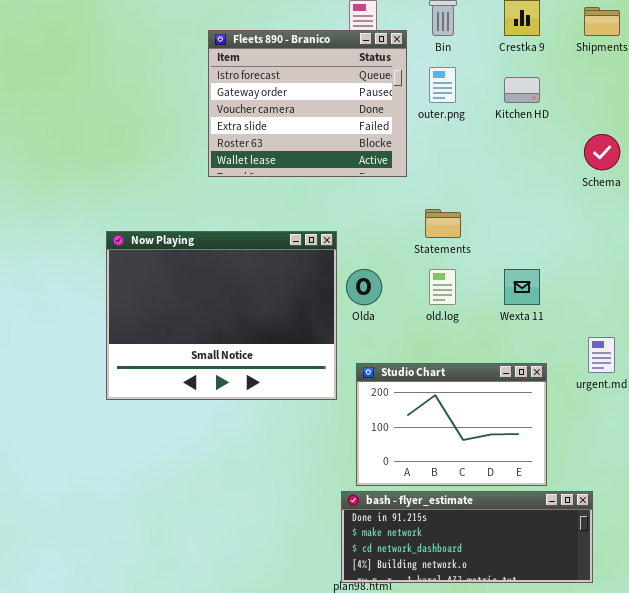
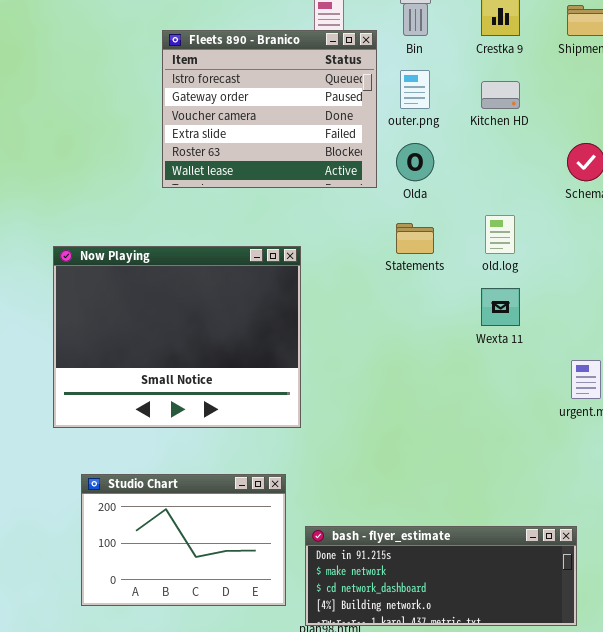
Olda: [346,269,382,305] -> [396,143,434,181], moved
old.log: [429,269,456,305] -> [485,215,515,254], moved
Studio Chart: [356,363,547,486] -> [81,474,286,606], moved

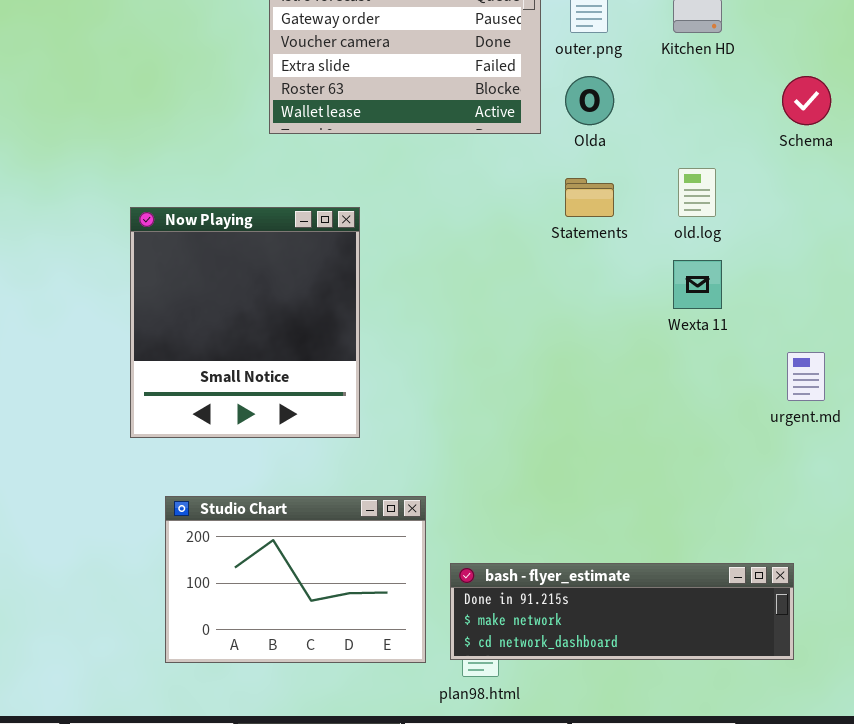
Now Playing: [53,246,301,428] -> [130,207,360,438], resized
bash - flyer_estimate: [305,526,577,626] -> [450,563,794,660], resized

